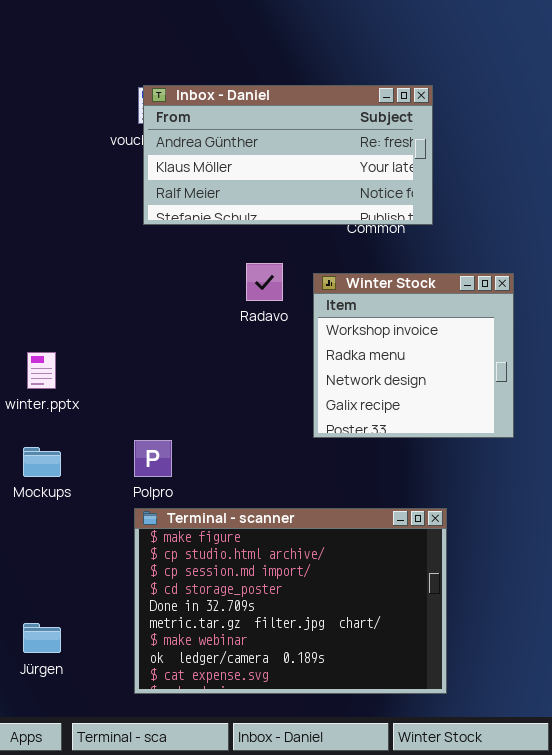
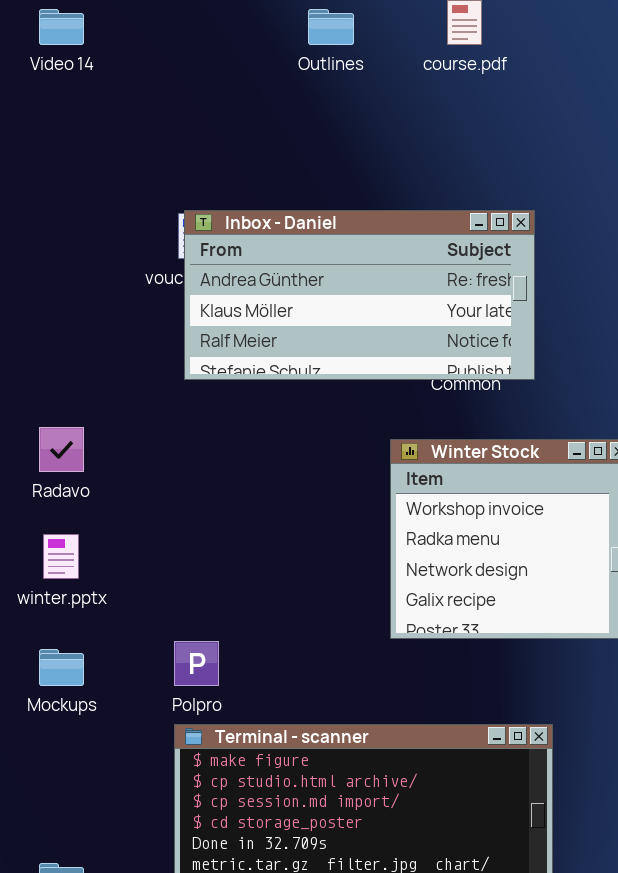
Radavo: [246,263,283,301] -> [39,427,84,472], moved

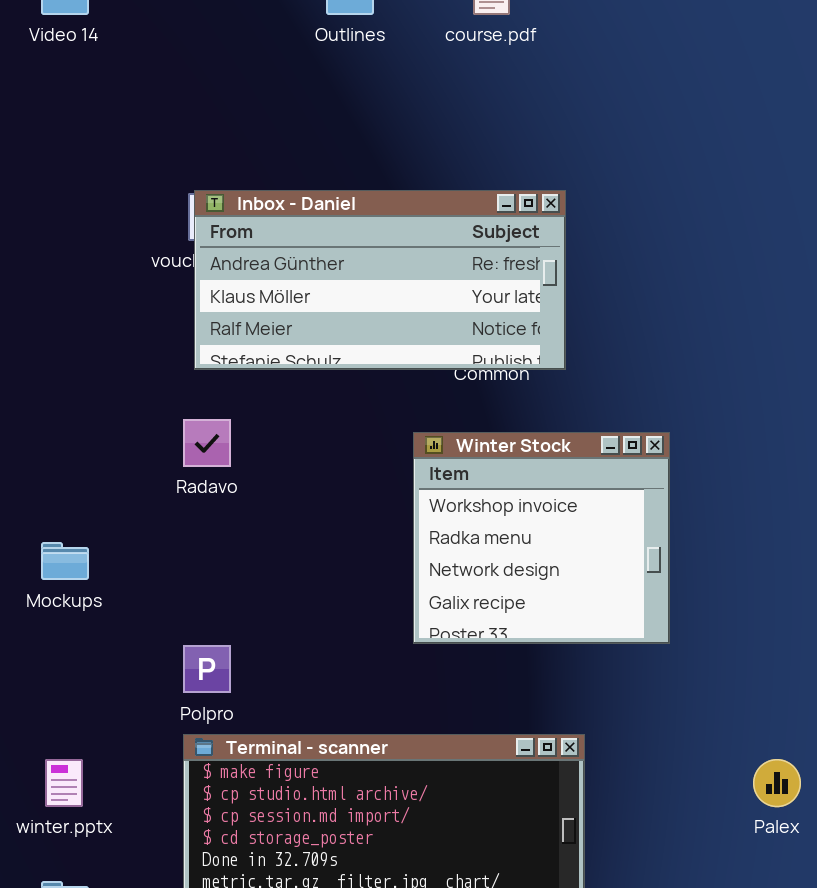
Radavo: [39,427,84,472] -> [183,419,231,467], moved
winter.pptx: [43,534,79,579] -> [45,759,83,807], moved
Mockups: [39,649,84,686] -> [41,542,89,580], moved

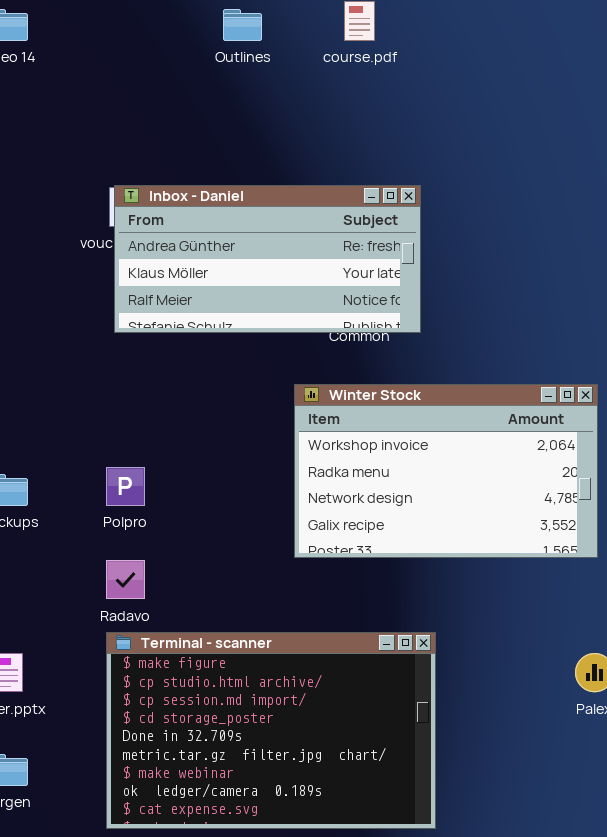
Radavo: [183,419,231,467] -> [106,560,145,599], moved
Winter Stock: [413,432,670,644] -> [294,384,598,558], resized
Polpro: [183,645,231,693] -> [106,467,145,506], moved

